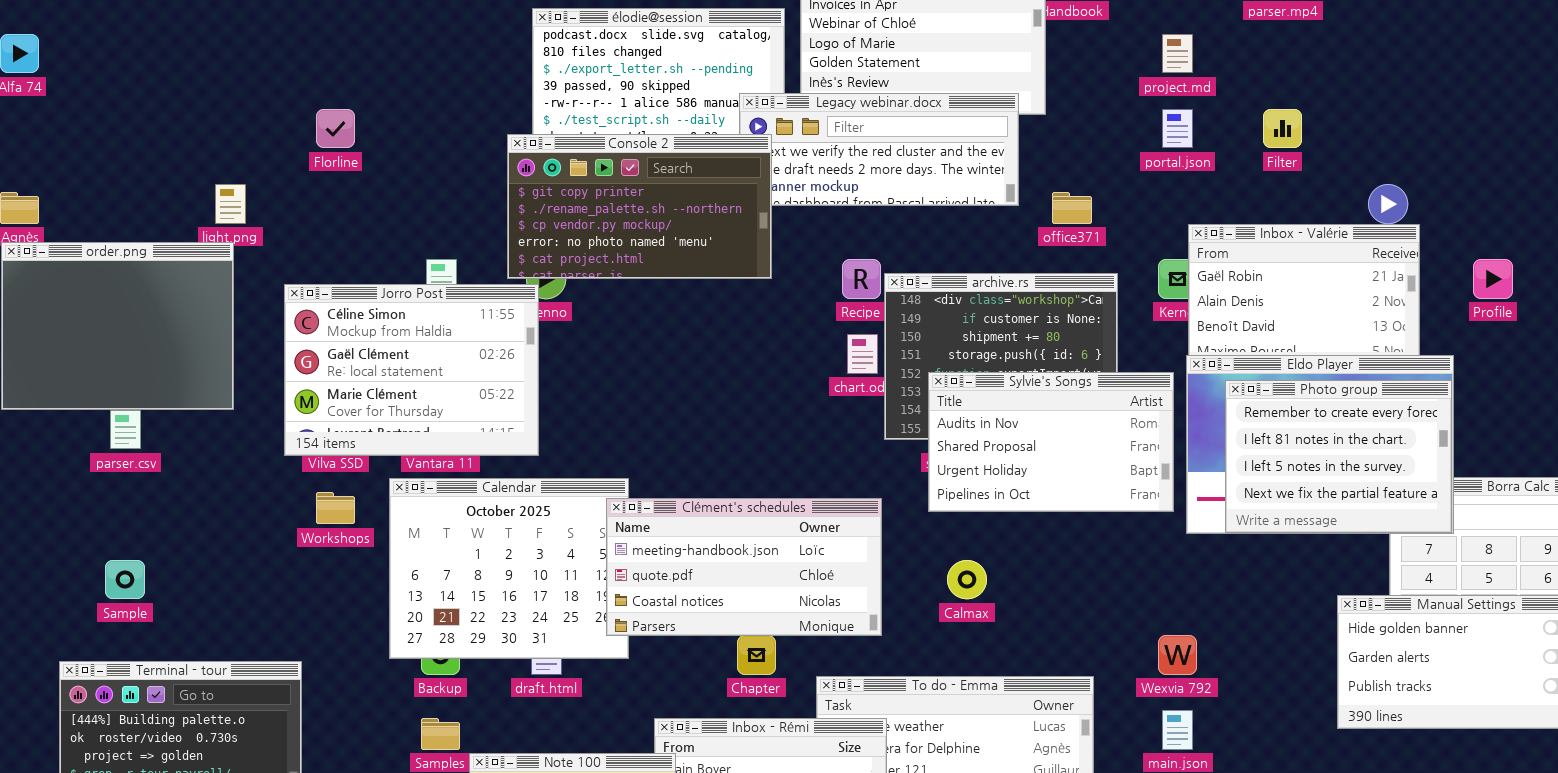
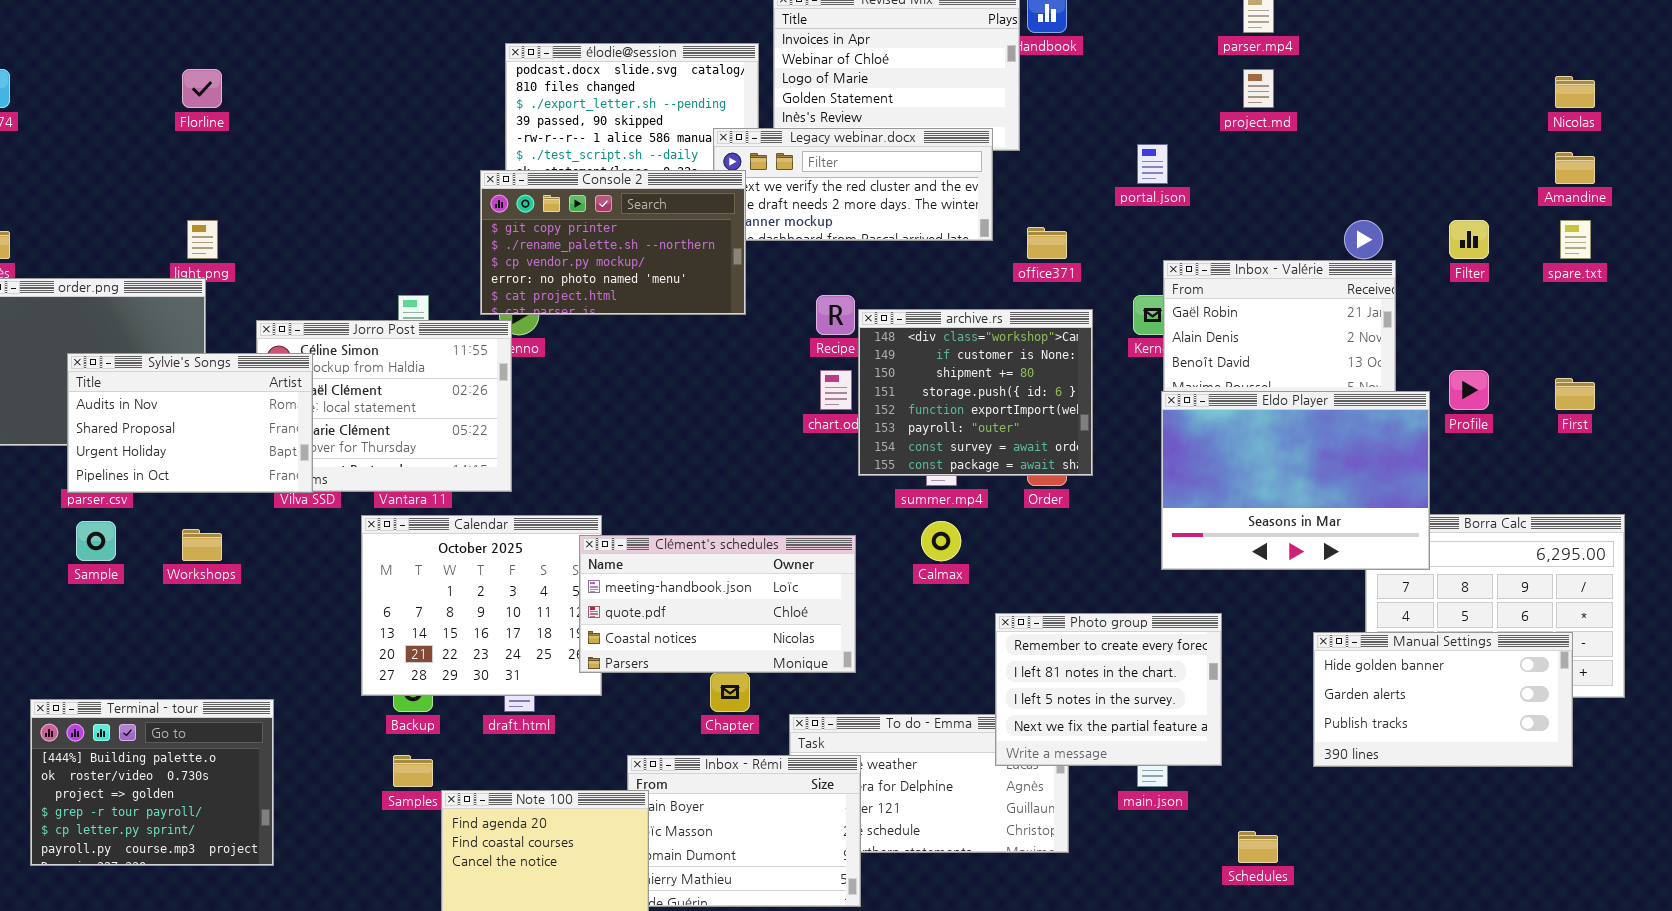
project.md: [1162,34,1193,73] -> [1243,69,1274,108], moved
Florline: [316,109,355,148] -> [182,69,222,108], moved
Filter: [1263,109,1302,148] -> [1449,220,1489,259], moved
Profile: [1473,259,1513,299] -> [1449,370,1489,410], moved
Sylvie's Songs: [928,372,1174,512] -> [67,353,313,493], moved
Photo group: [1225,380,1452,533] -> [995,613,1222,766], moved
Workshops: [316,492,355,524] -> [182,529,222,561], moved
Sample: [105,560,145,599] -> [76,521,116,561], moved
Calmax: [947,560,987,599] -> [921,521,961,561], moved

